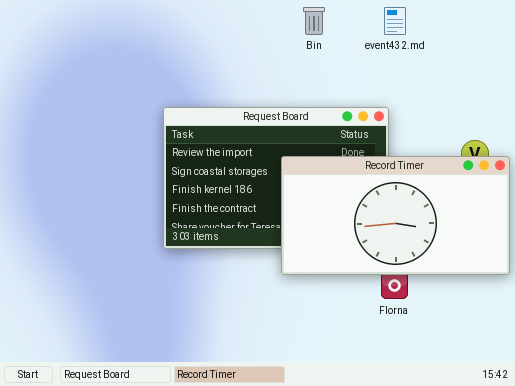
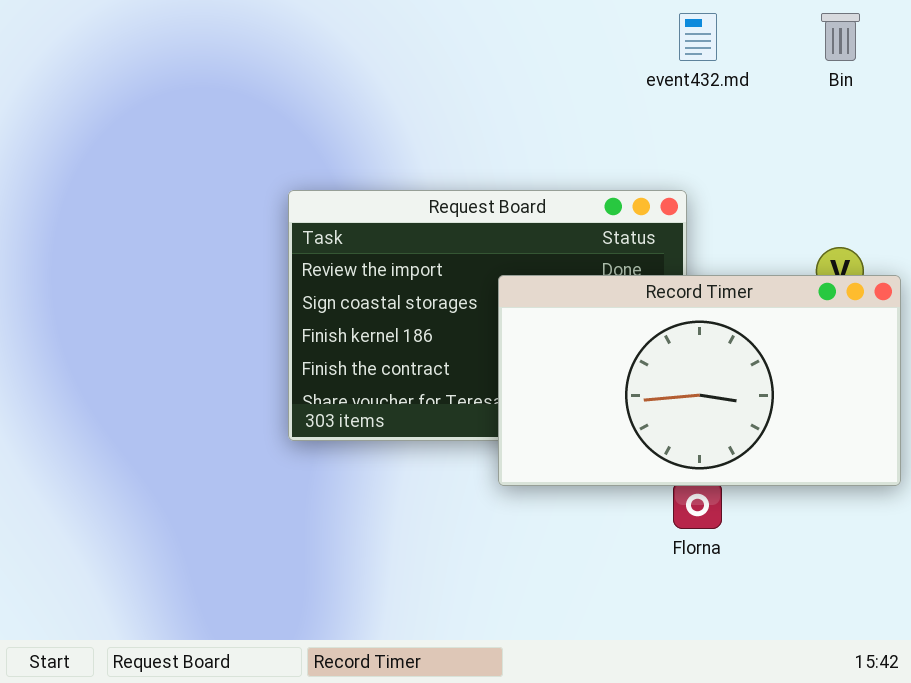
Bin: [303,7,325,35] -> [821,13,860,61], moved

